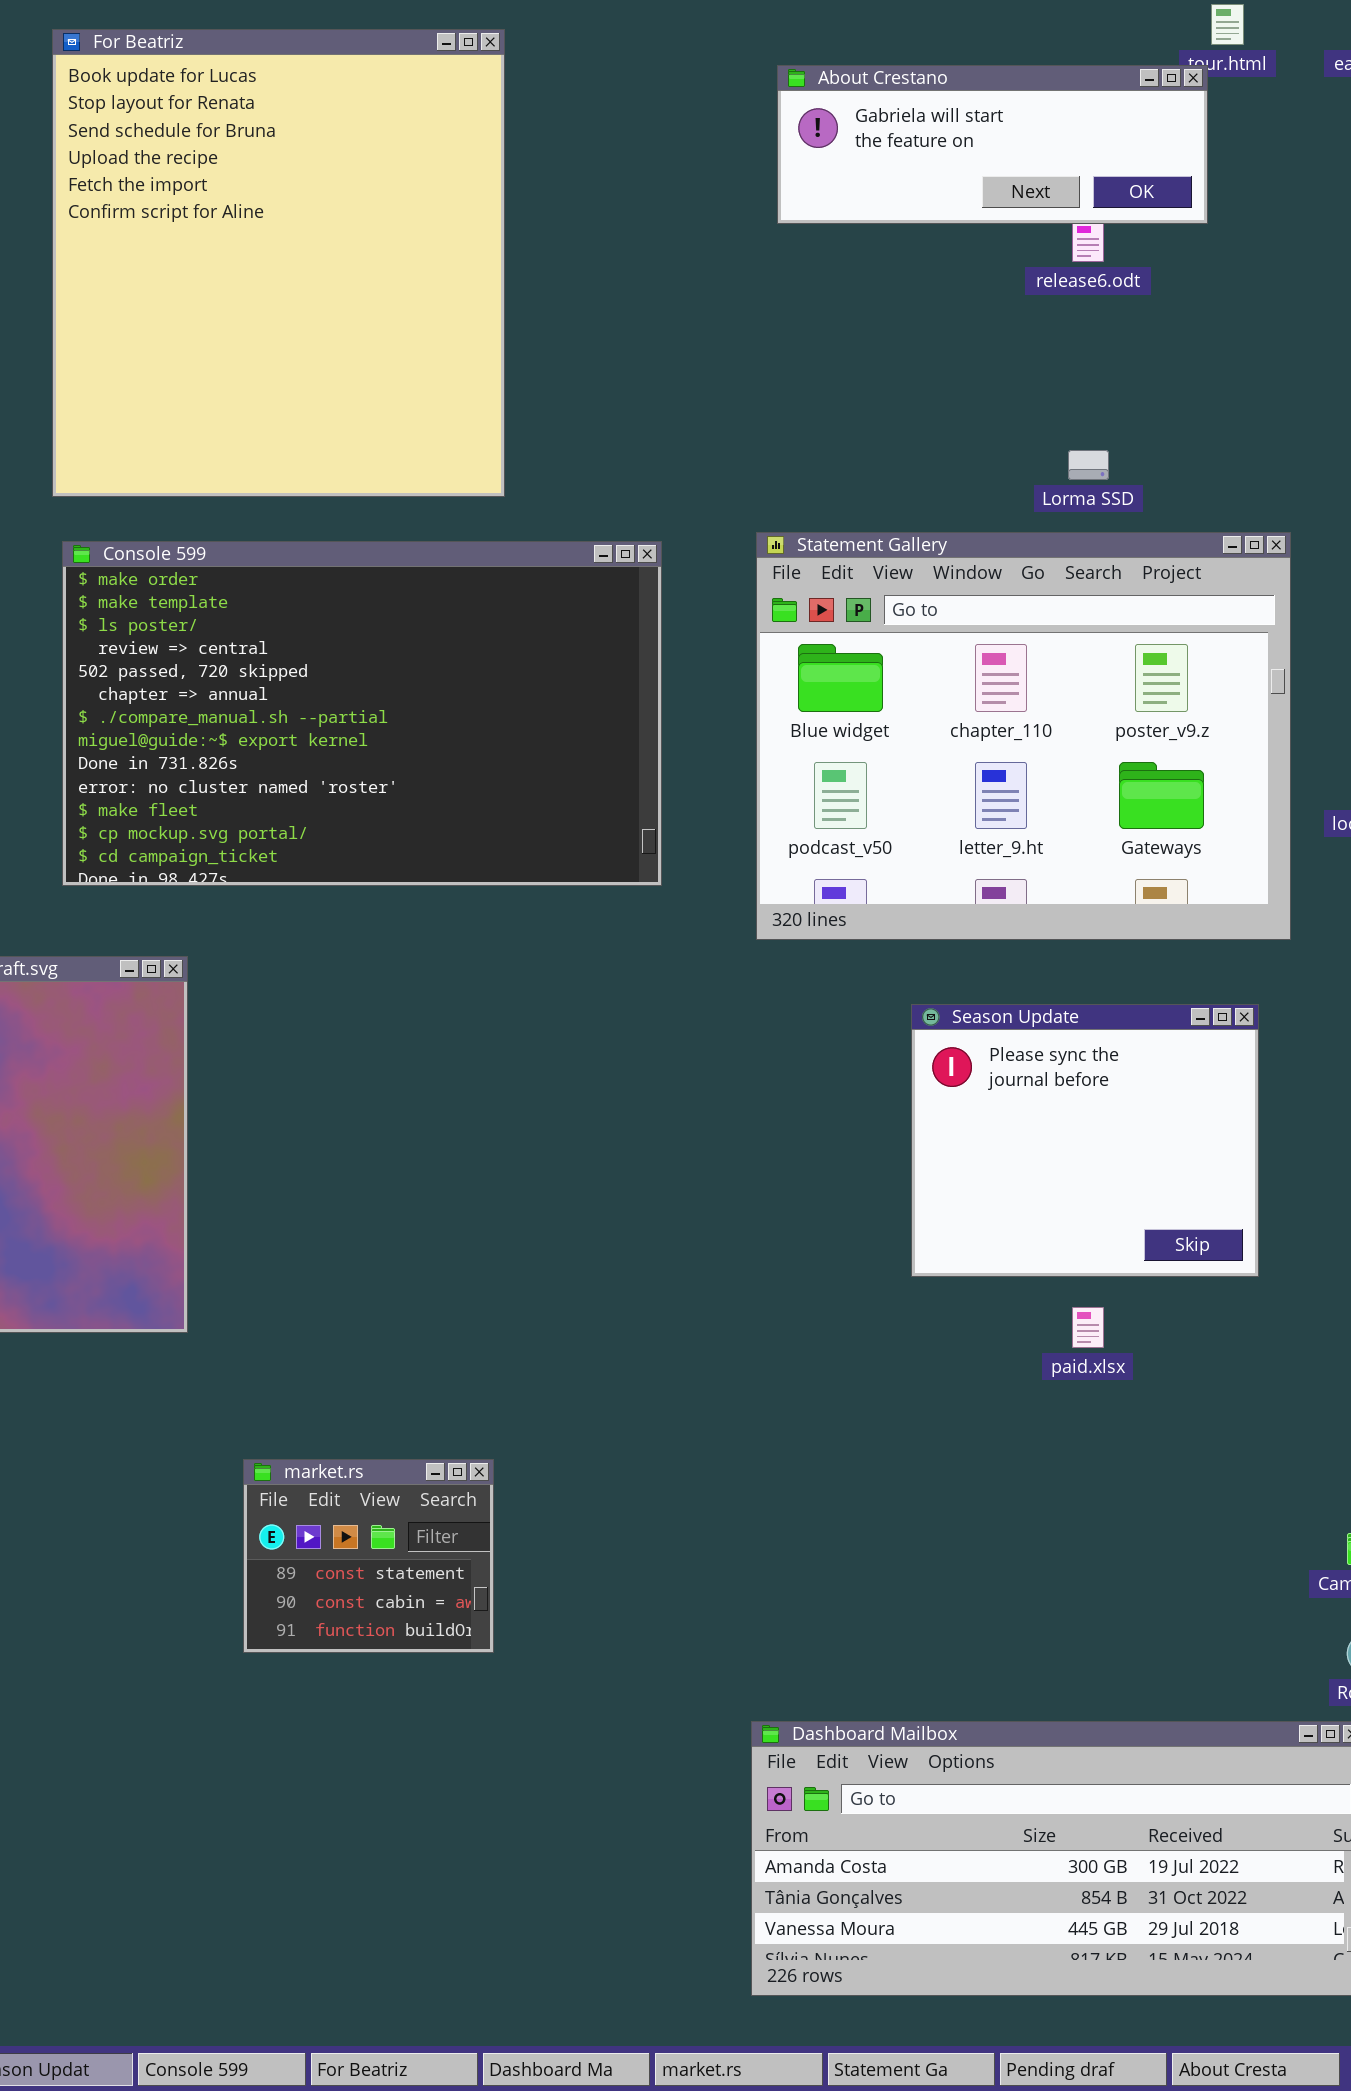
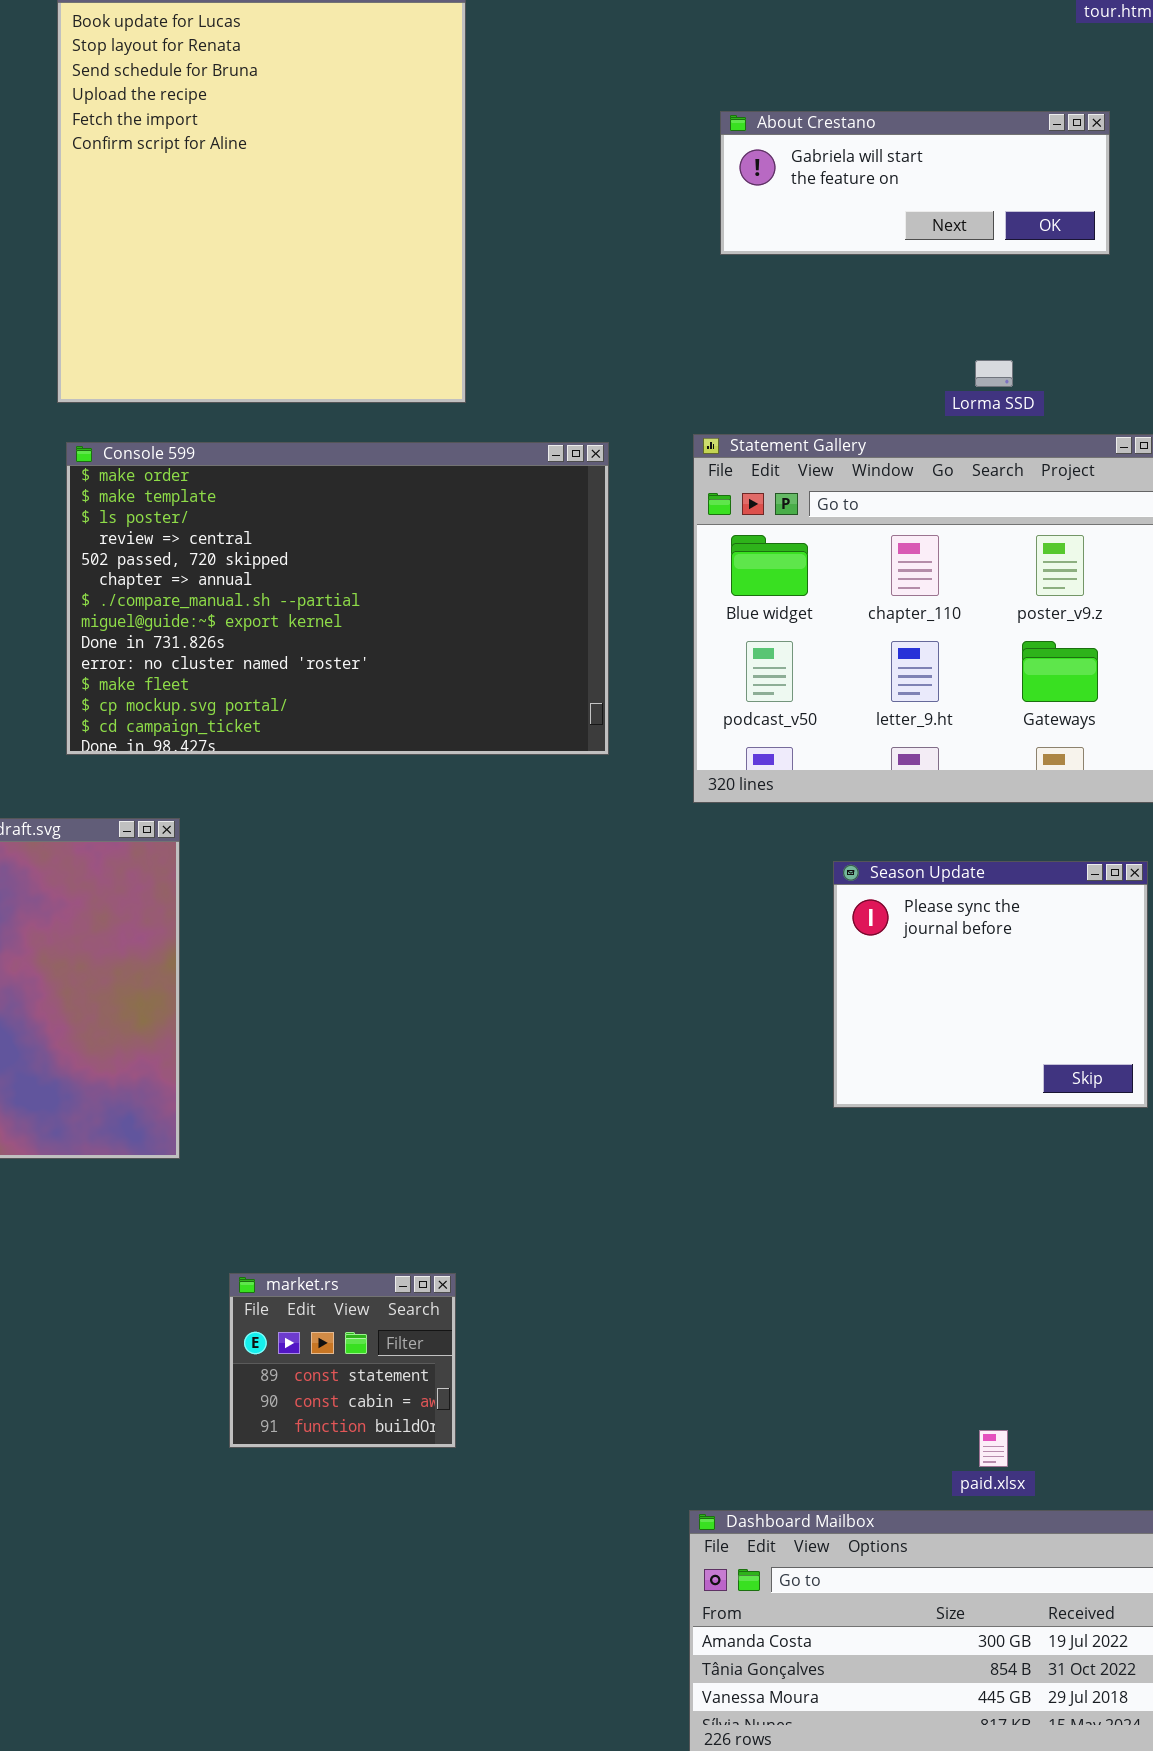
About Crestano: [777,65,1208,224] -> [720,111,1110,255], moved
paid.xlsx: [1072,1307,1104,1348] -> [979,1430,1008,1467], moved

